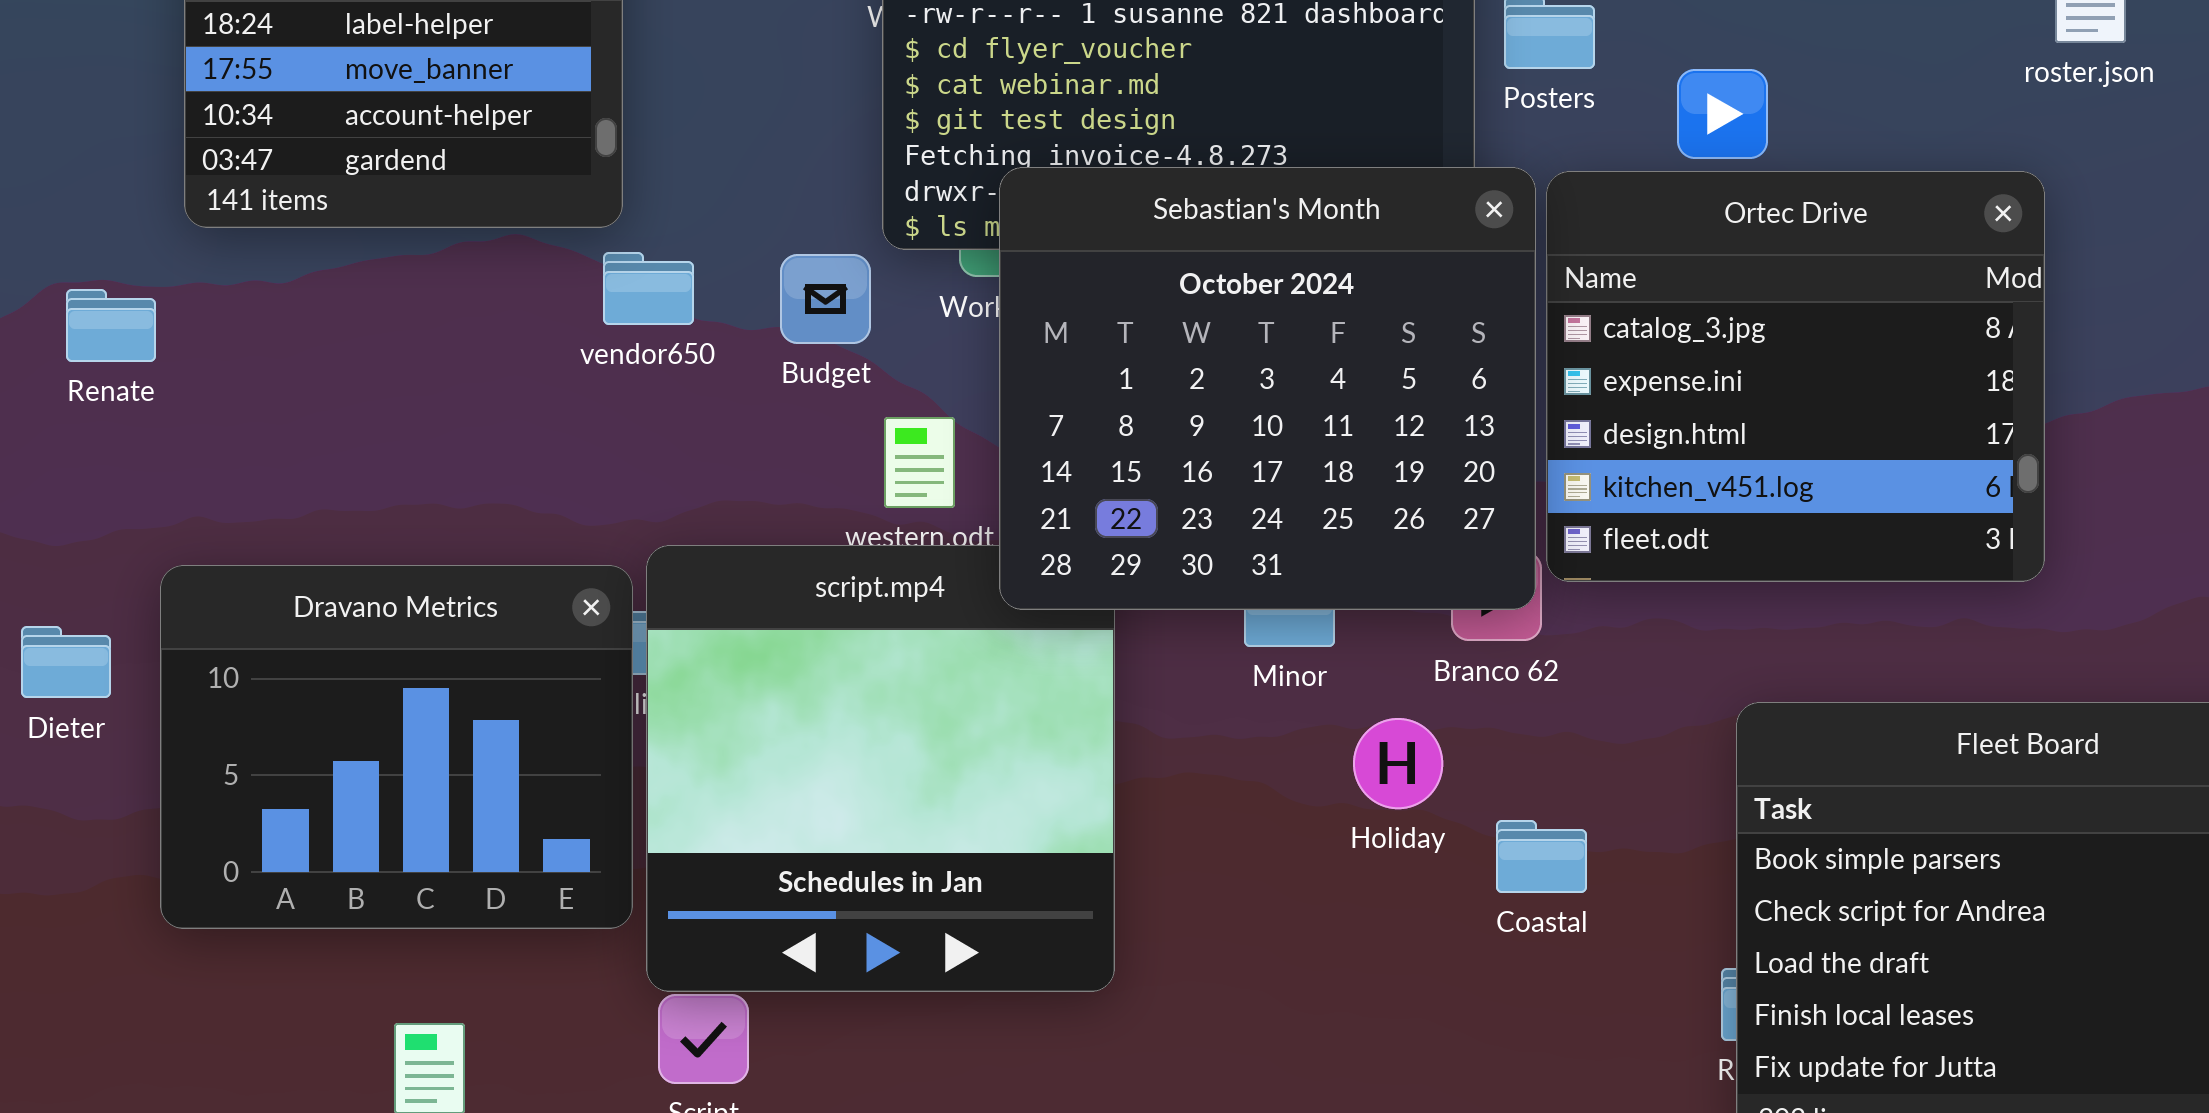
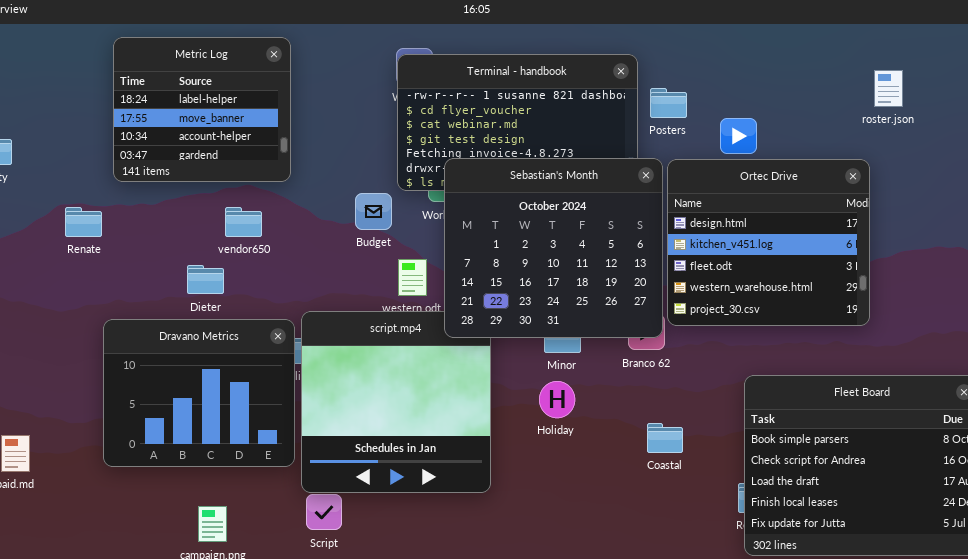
Ortec Drive: [1546,171,2045,582] -> [667,159,870,326], scrolled down 2 rows
vendor650: [603,252,694,325] -> [225,207,262,237], moved
Dieter: [21,626,111,698] -> [187,265,224,294], moved
Holiday: [1353,718,1443,809] -> [539,381,575,418], moved

